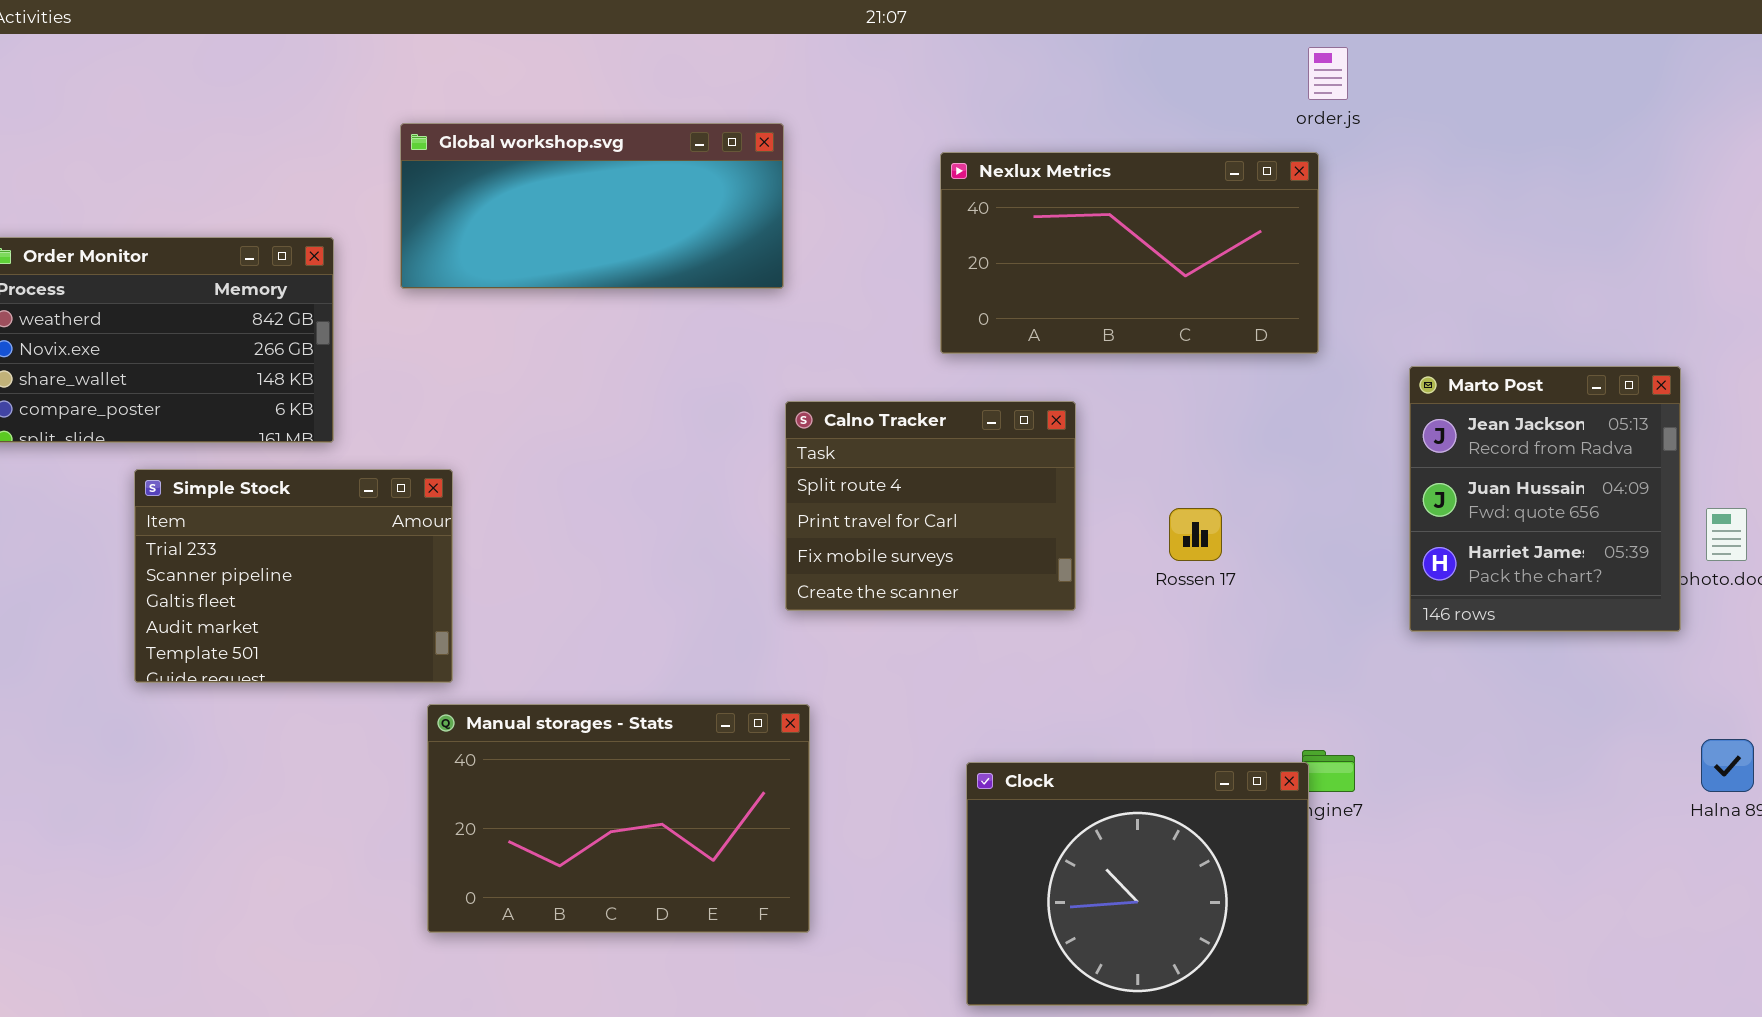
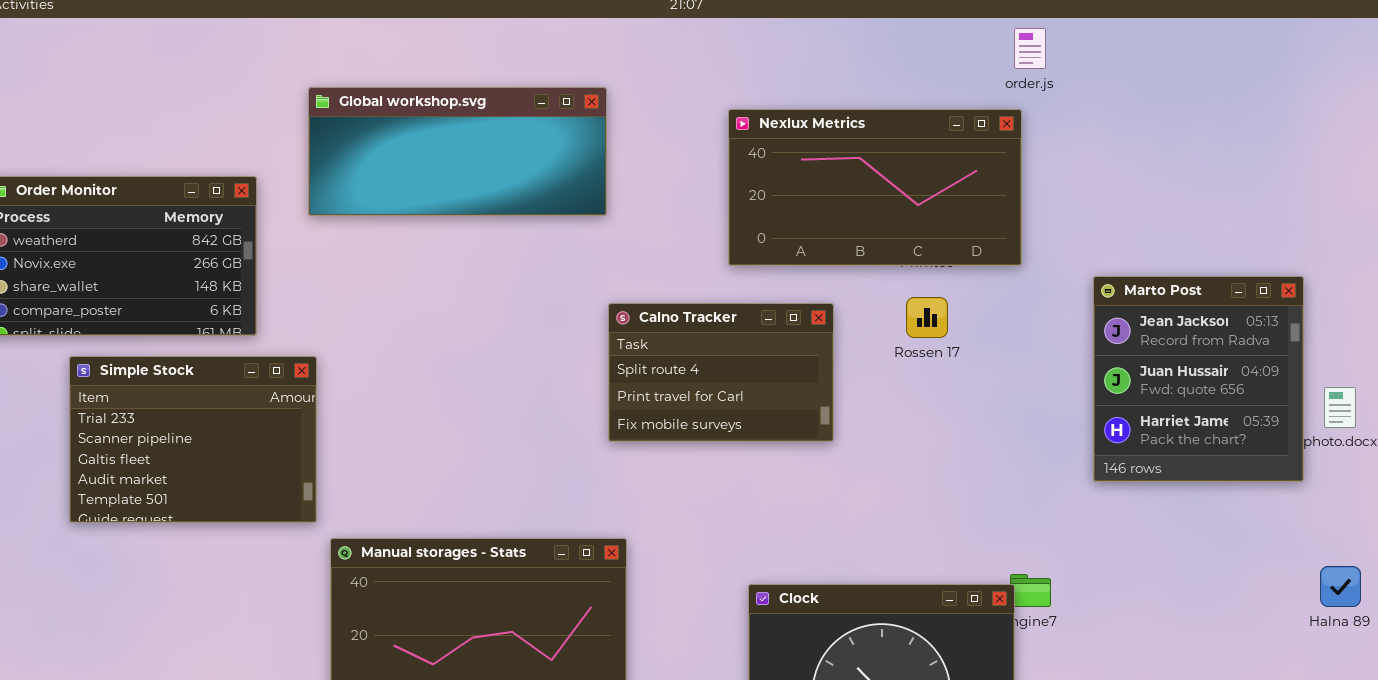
Calno Tracker: [785,401,1076,611] -> [608,303,834,442], resized
Simple Stock: [134,469,453,683] -> [69,356,317,523], moved
Rossen 17: [1169,508,1222,561] -> [906,297,948,338], moved

